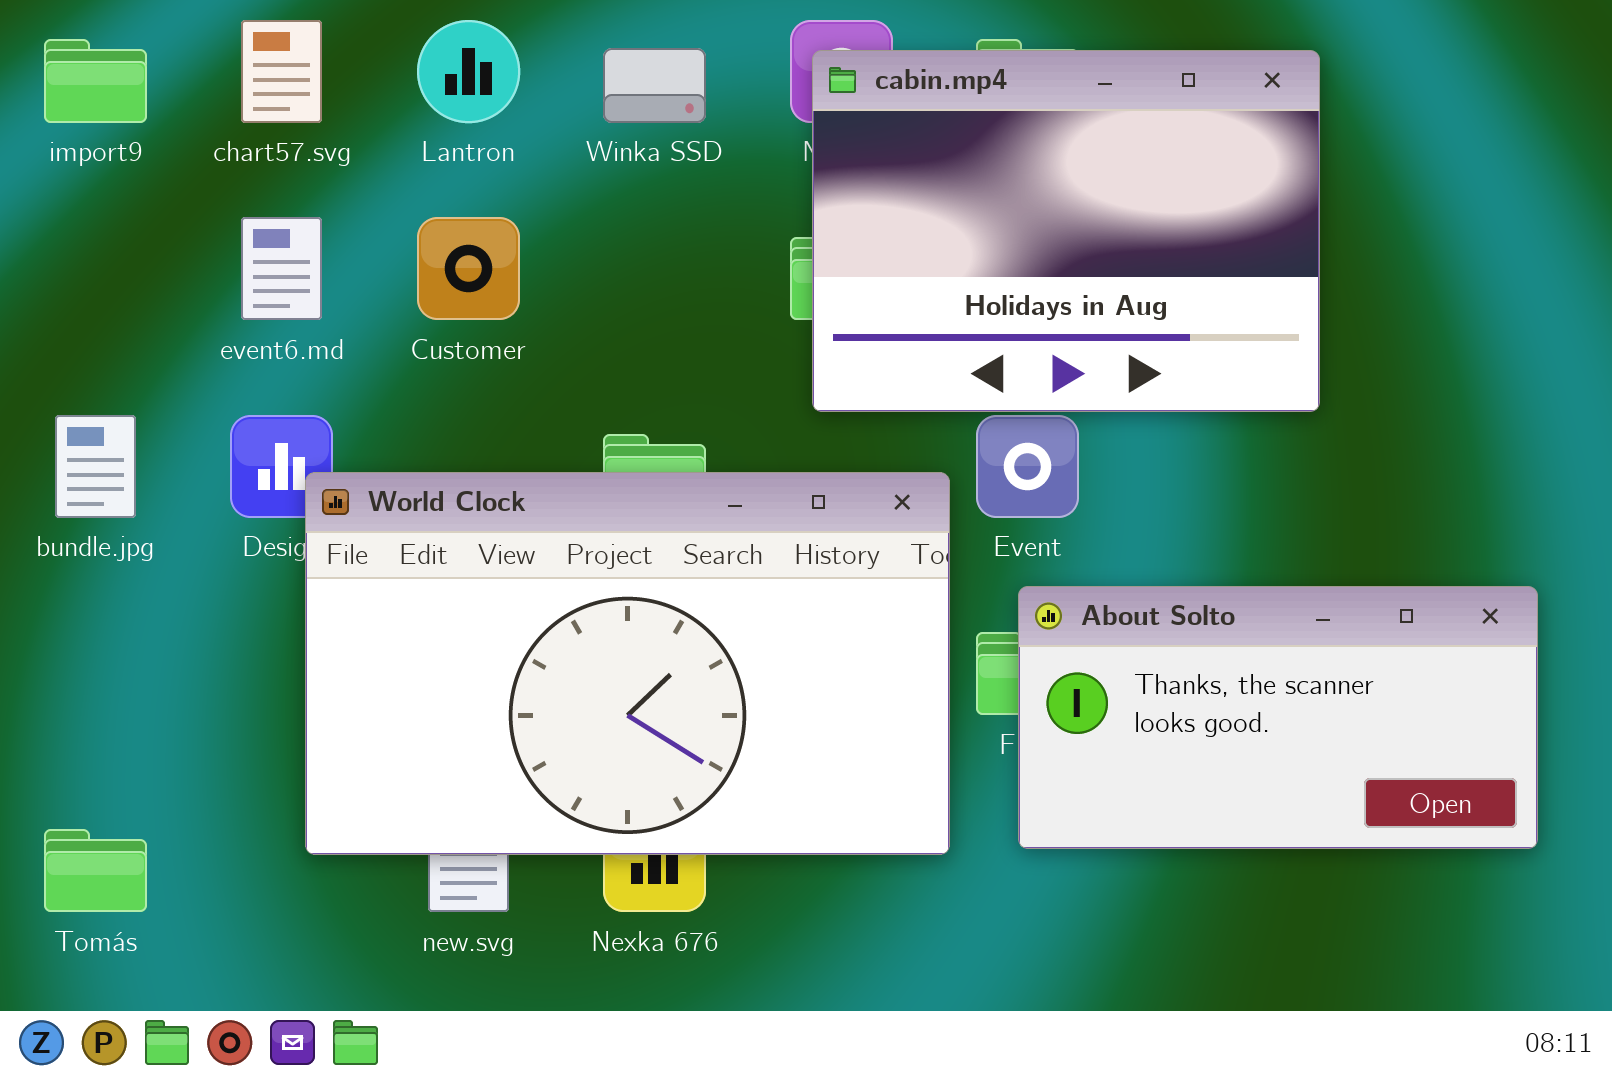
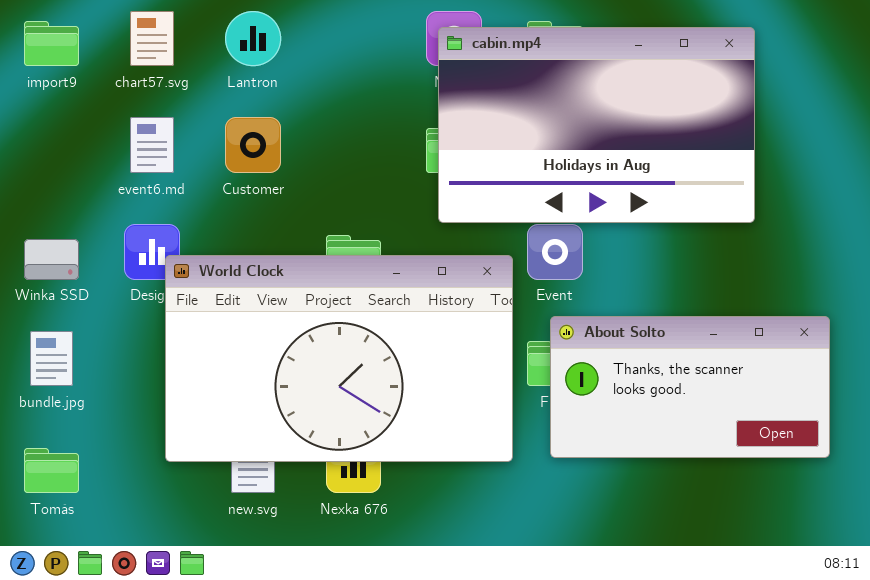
Winka SSD: [603,48,706,123] -> [24,239,79,280], moved
cabin.mp4: [812,50,1320,412] -> [438,27,755,223], resized
bundle.jpg: [55,415,136,518] -> [30,331,73,386], moved

